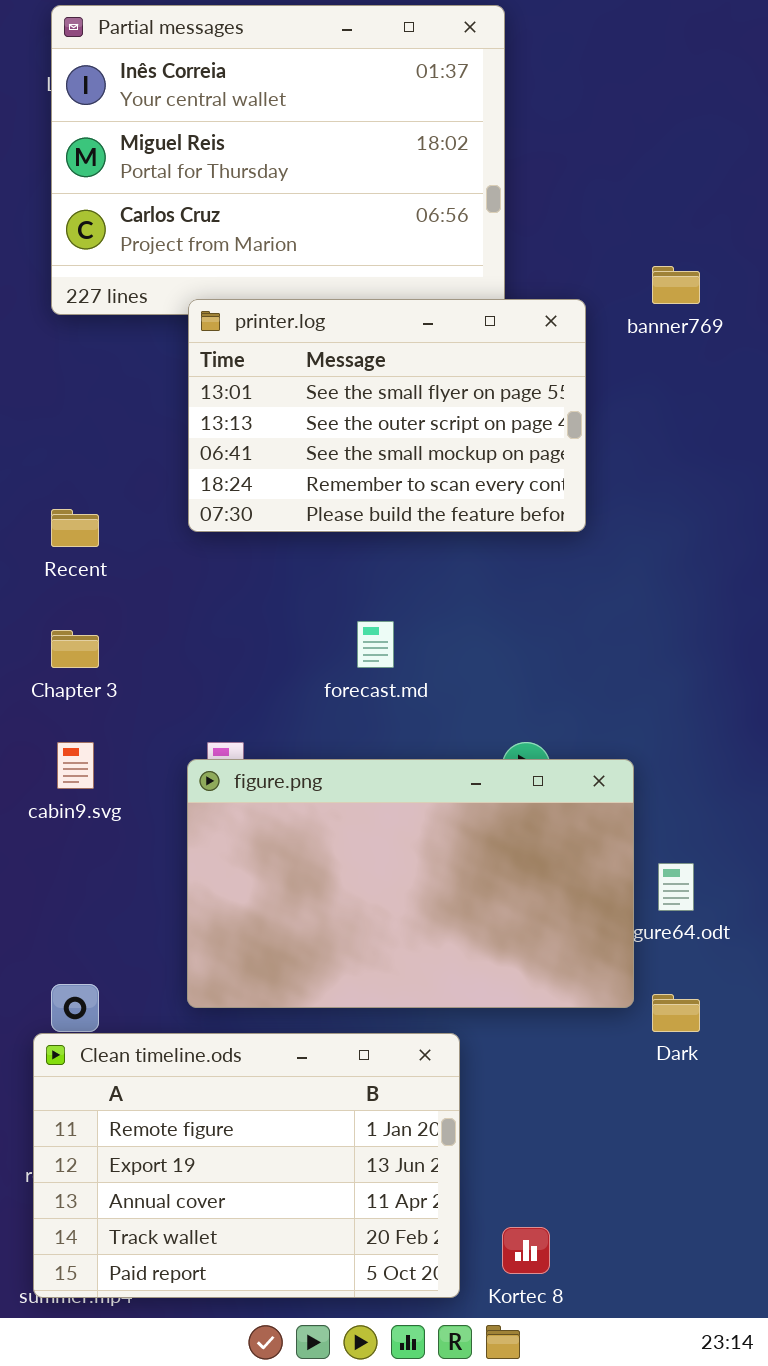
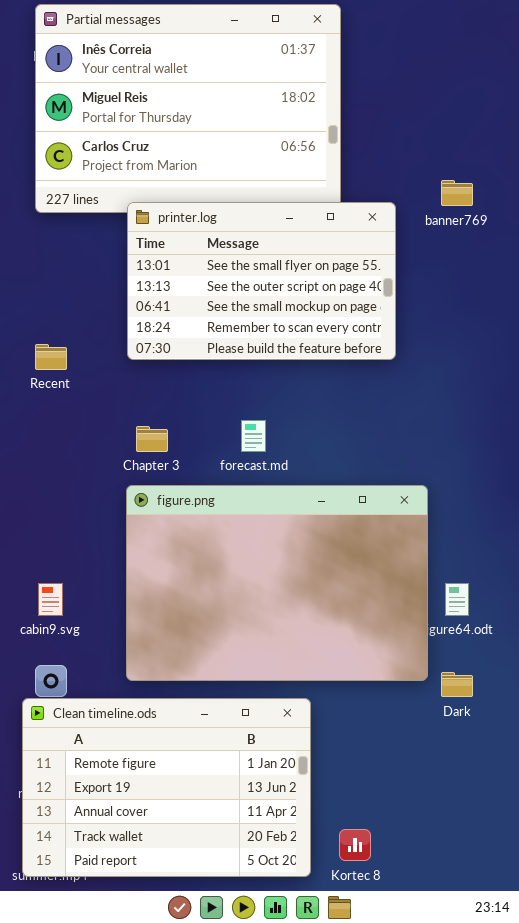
Chapter 3: [51,630,99,668] -> [136,426,168,452], moved
cabin9.svg: [57,742,94,789] -> [38,583,63,616], moved
figure.png: [187,759,634,1008] -> [126,485,428,681], resized

